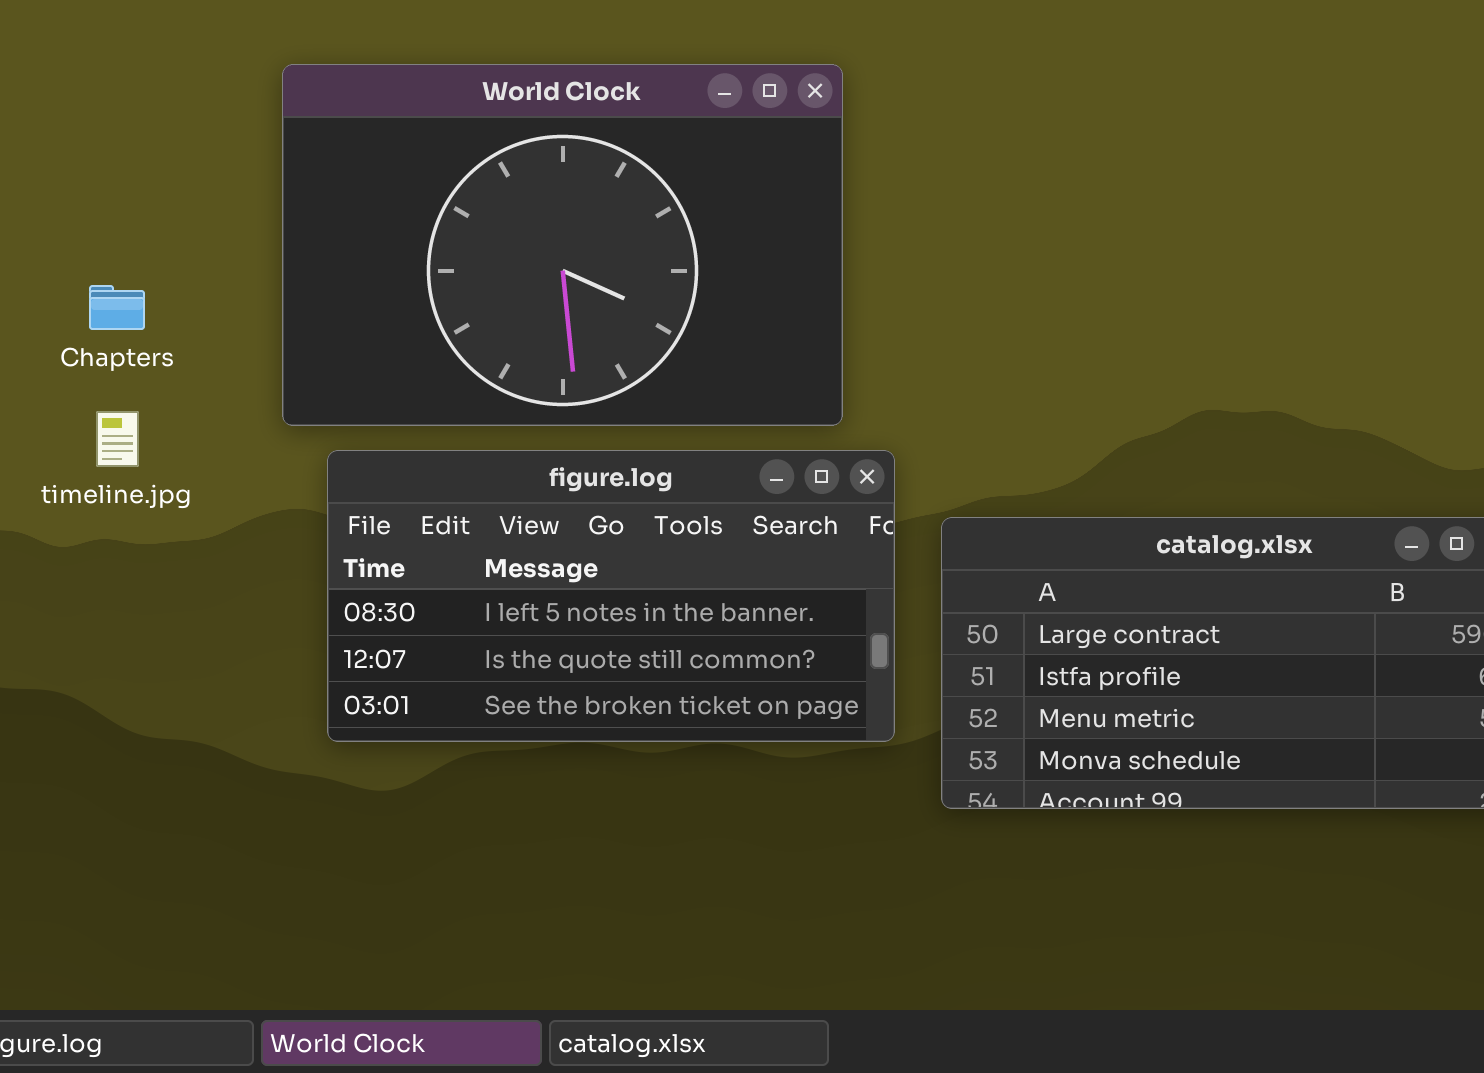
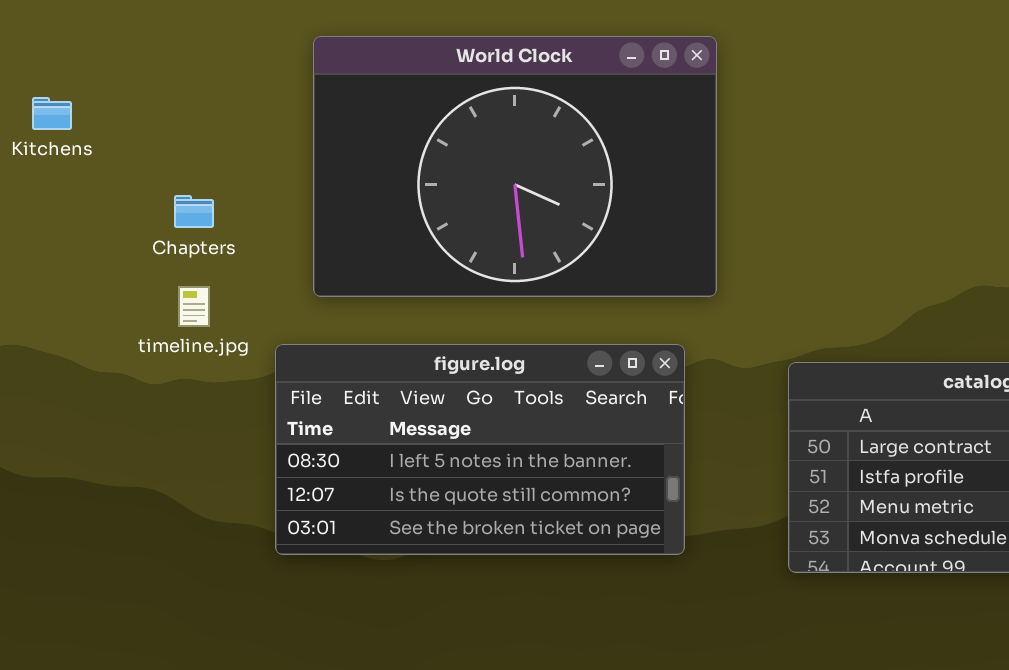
figure.log: [327,450,895,742] -> [275,344,685,555], moved

